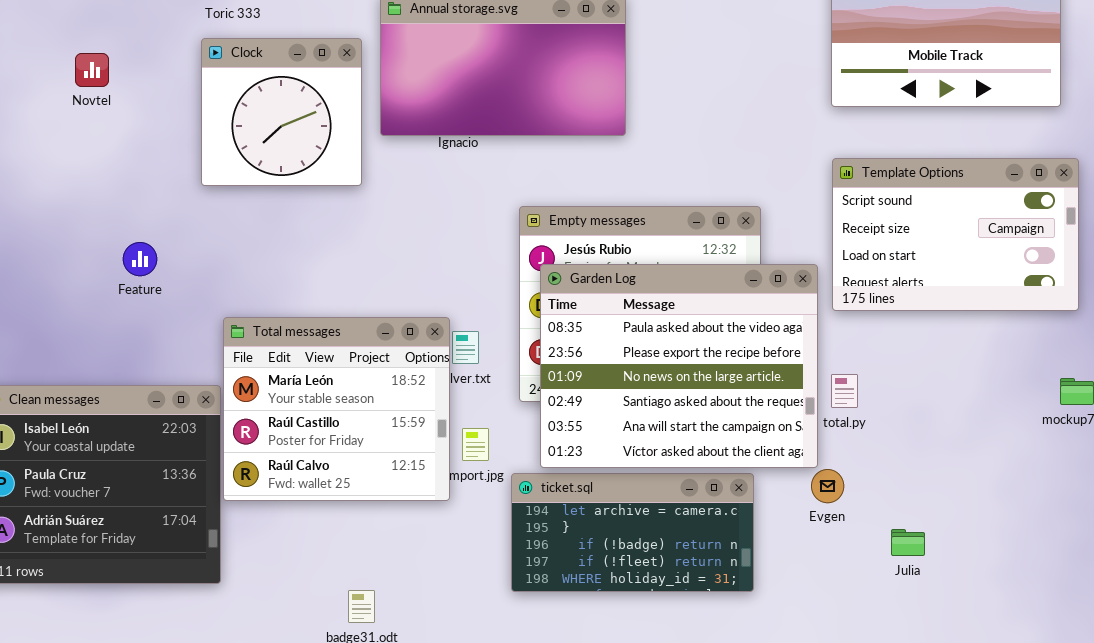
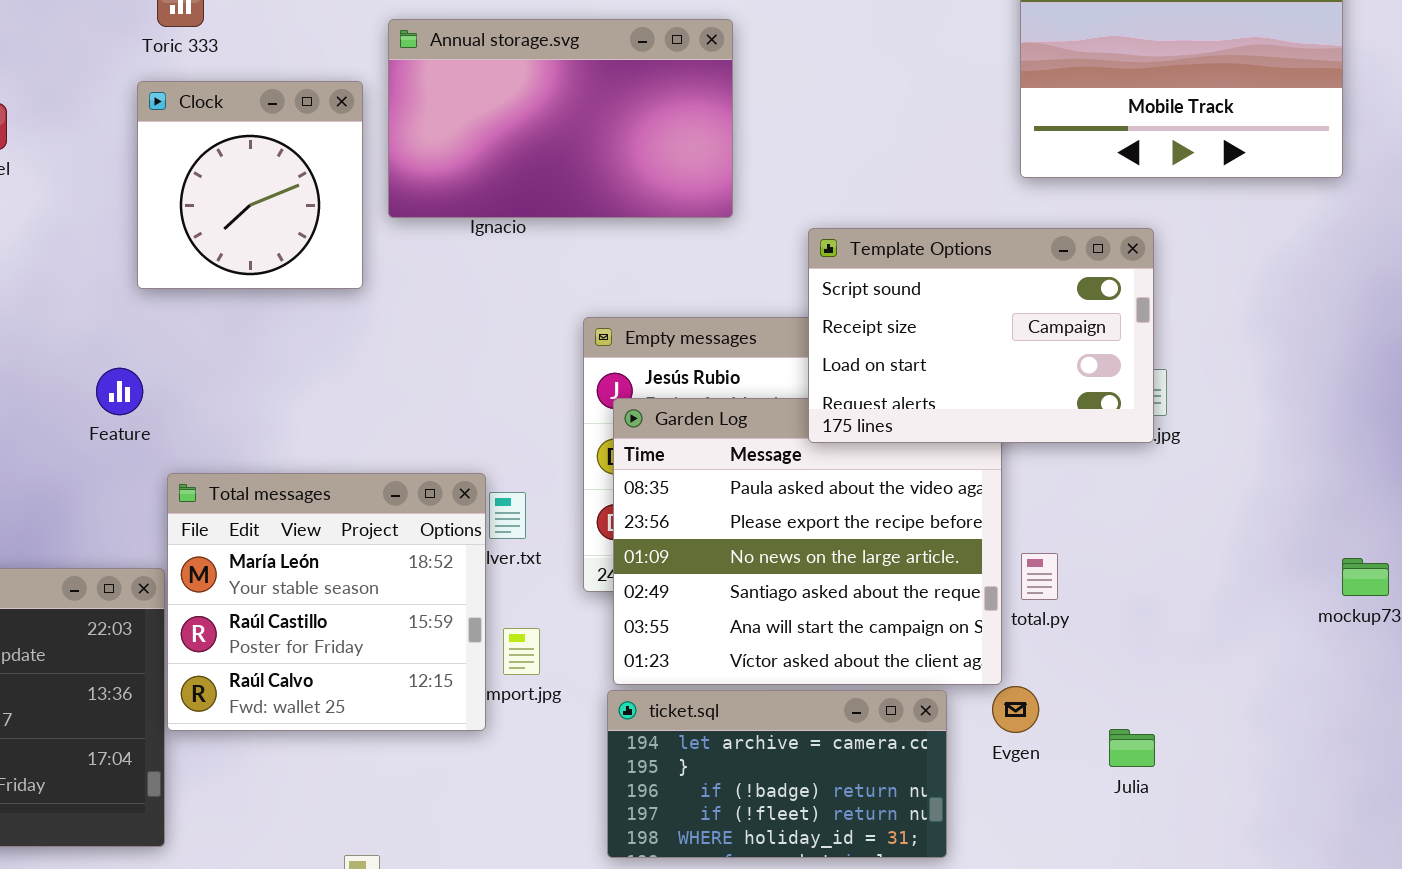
Template Options: [832,158,1079,311] -> [808,228,1154,443], moved
Feature: [123,242,157,276] -> [96,368,143,415], moved
ticket.sql: [511,473,754,592] -> [607,690,947,858], moved
Julia: [891,529,925,556] -> [1109,729,1155,767], moved

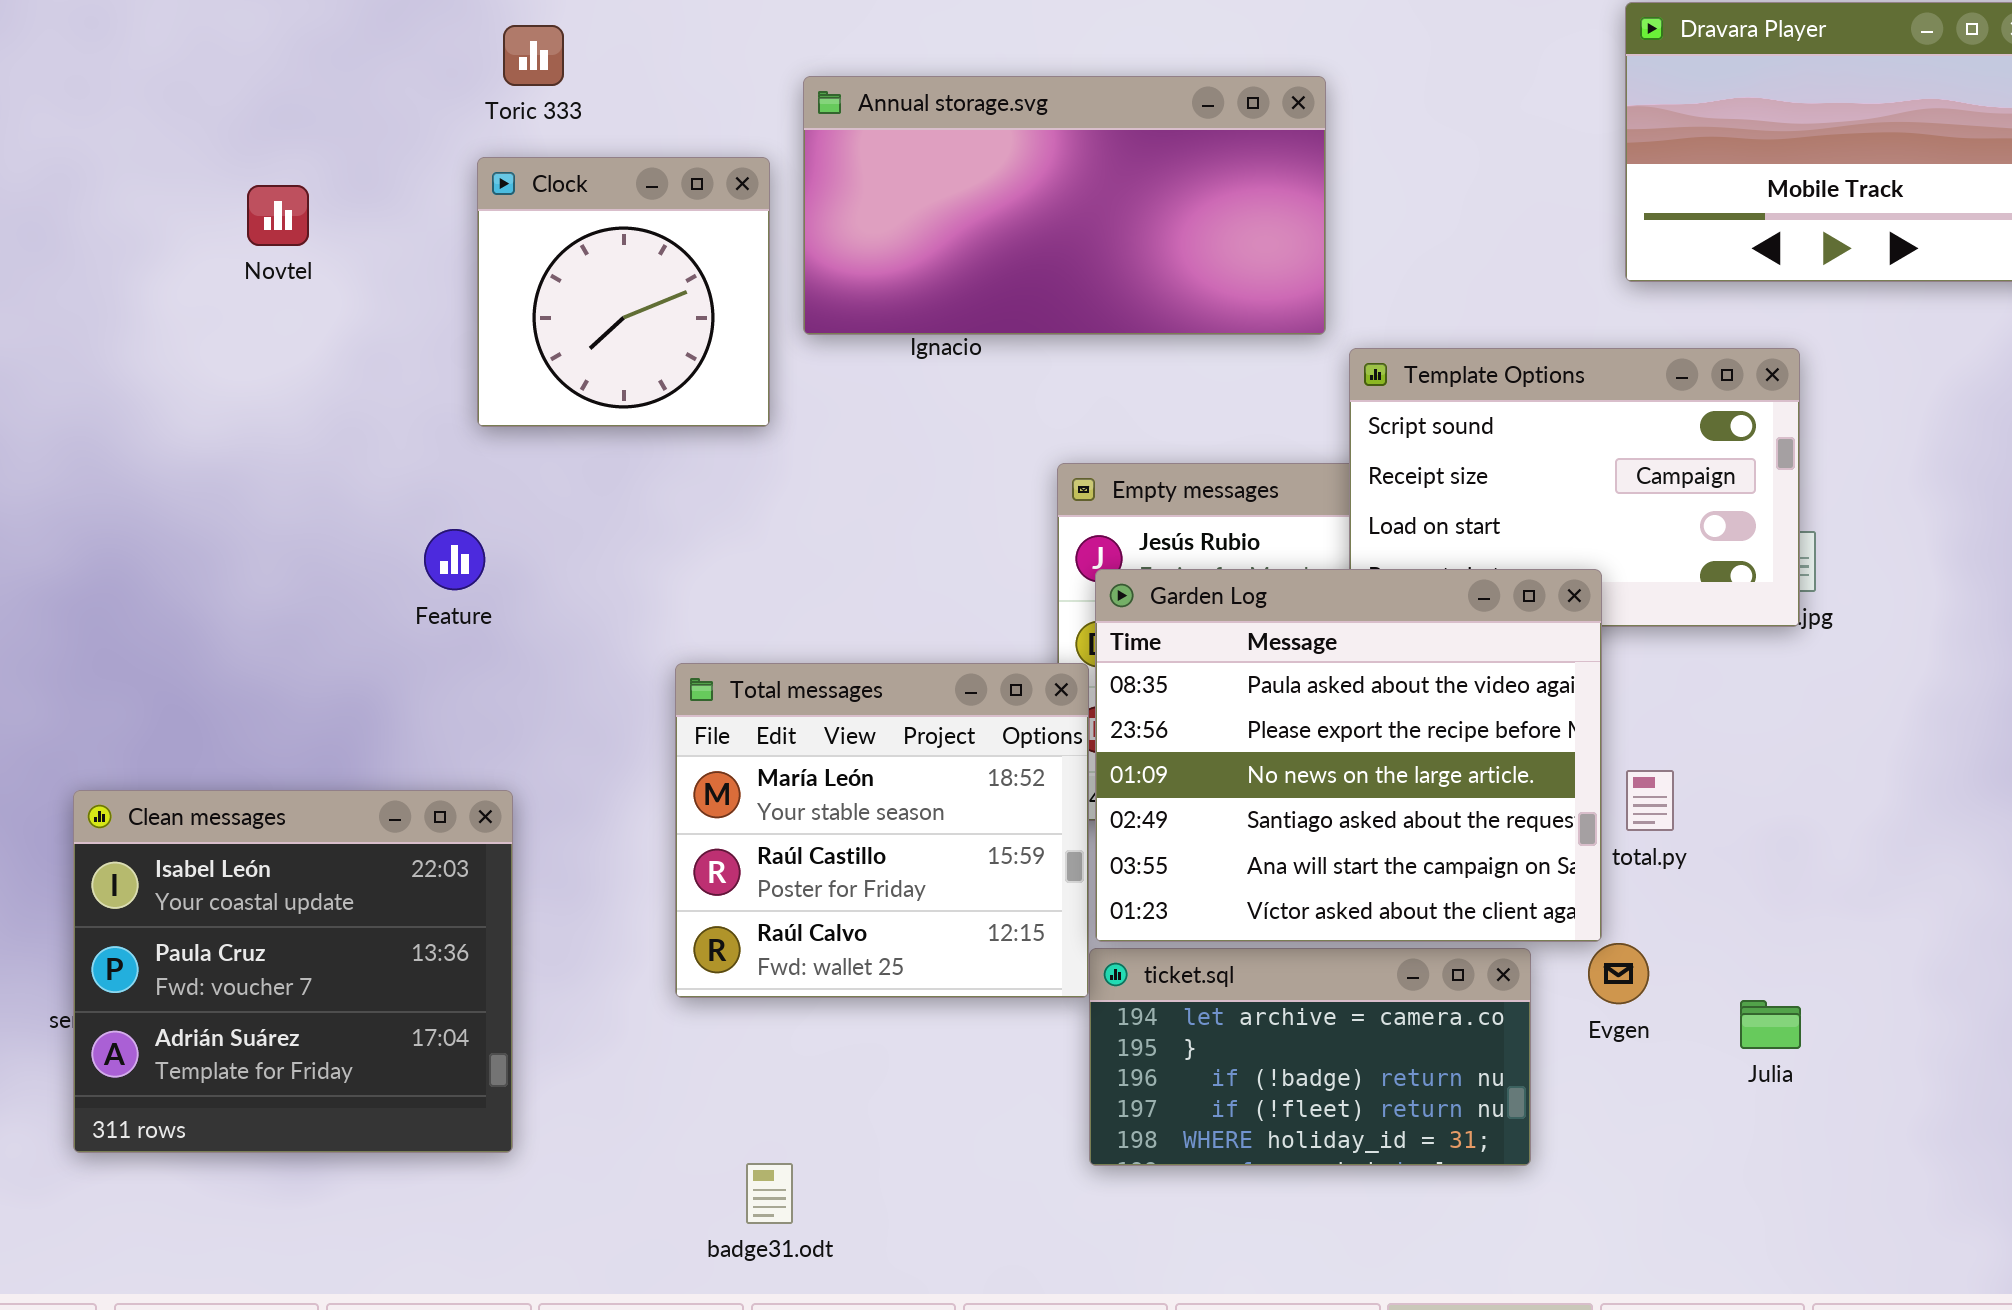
Annual storage.svg: [388,19,733,218] -> [803,76,1326,335], resized
Garden Log: [613,398,1002,685] -> [1095,569,1602,942], raised
Total messages: [167,473,486,731] -> [675,663,1089,998], moved

